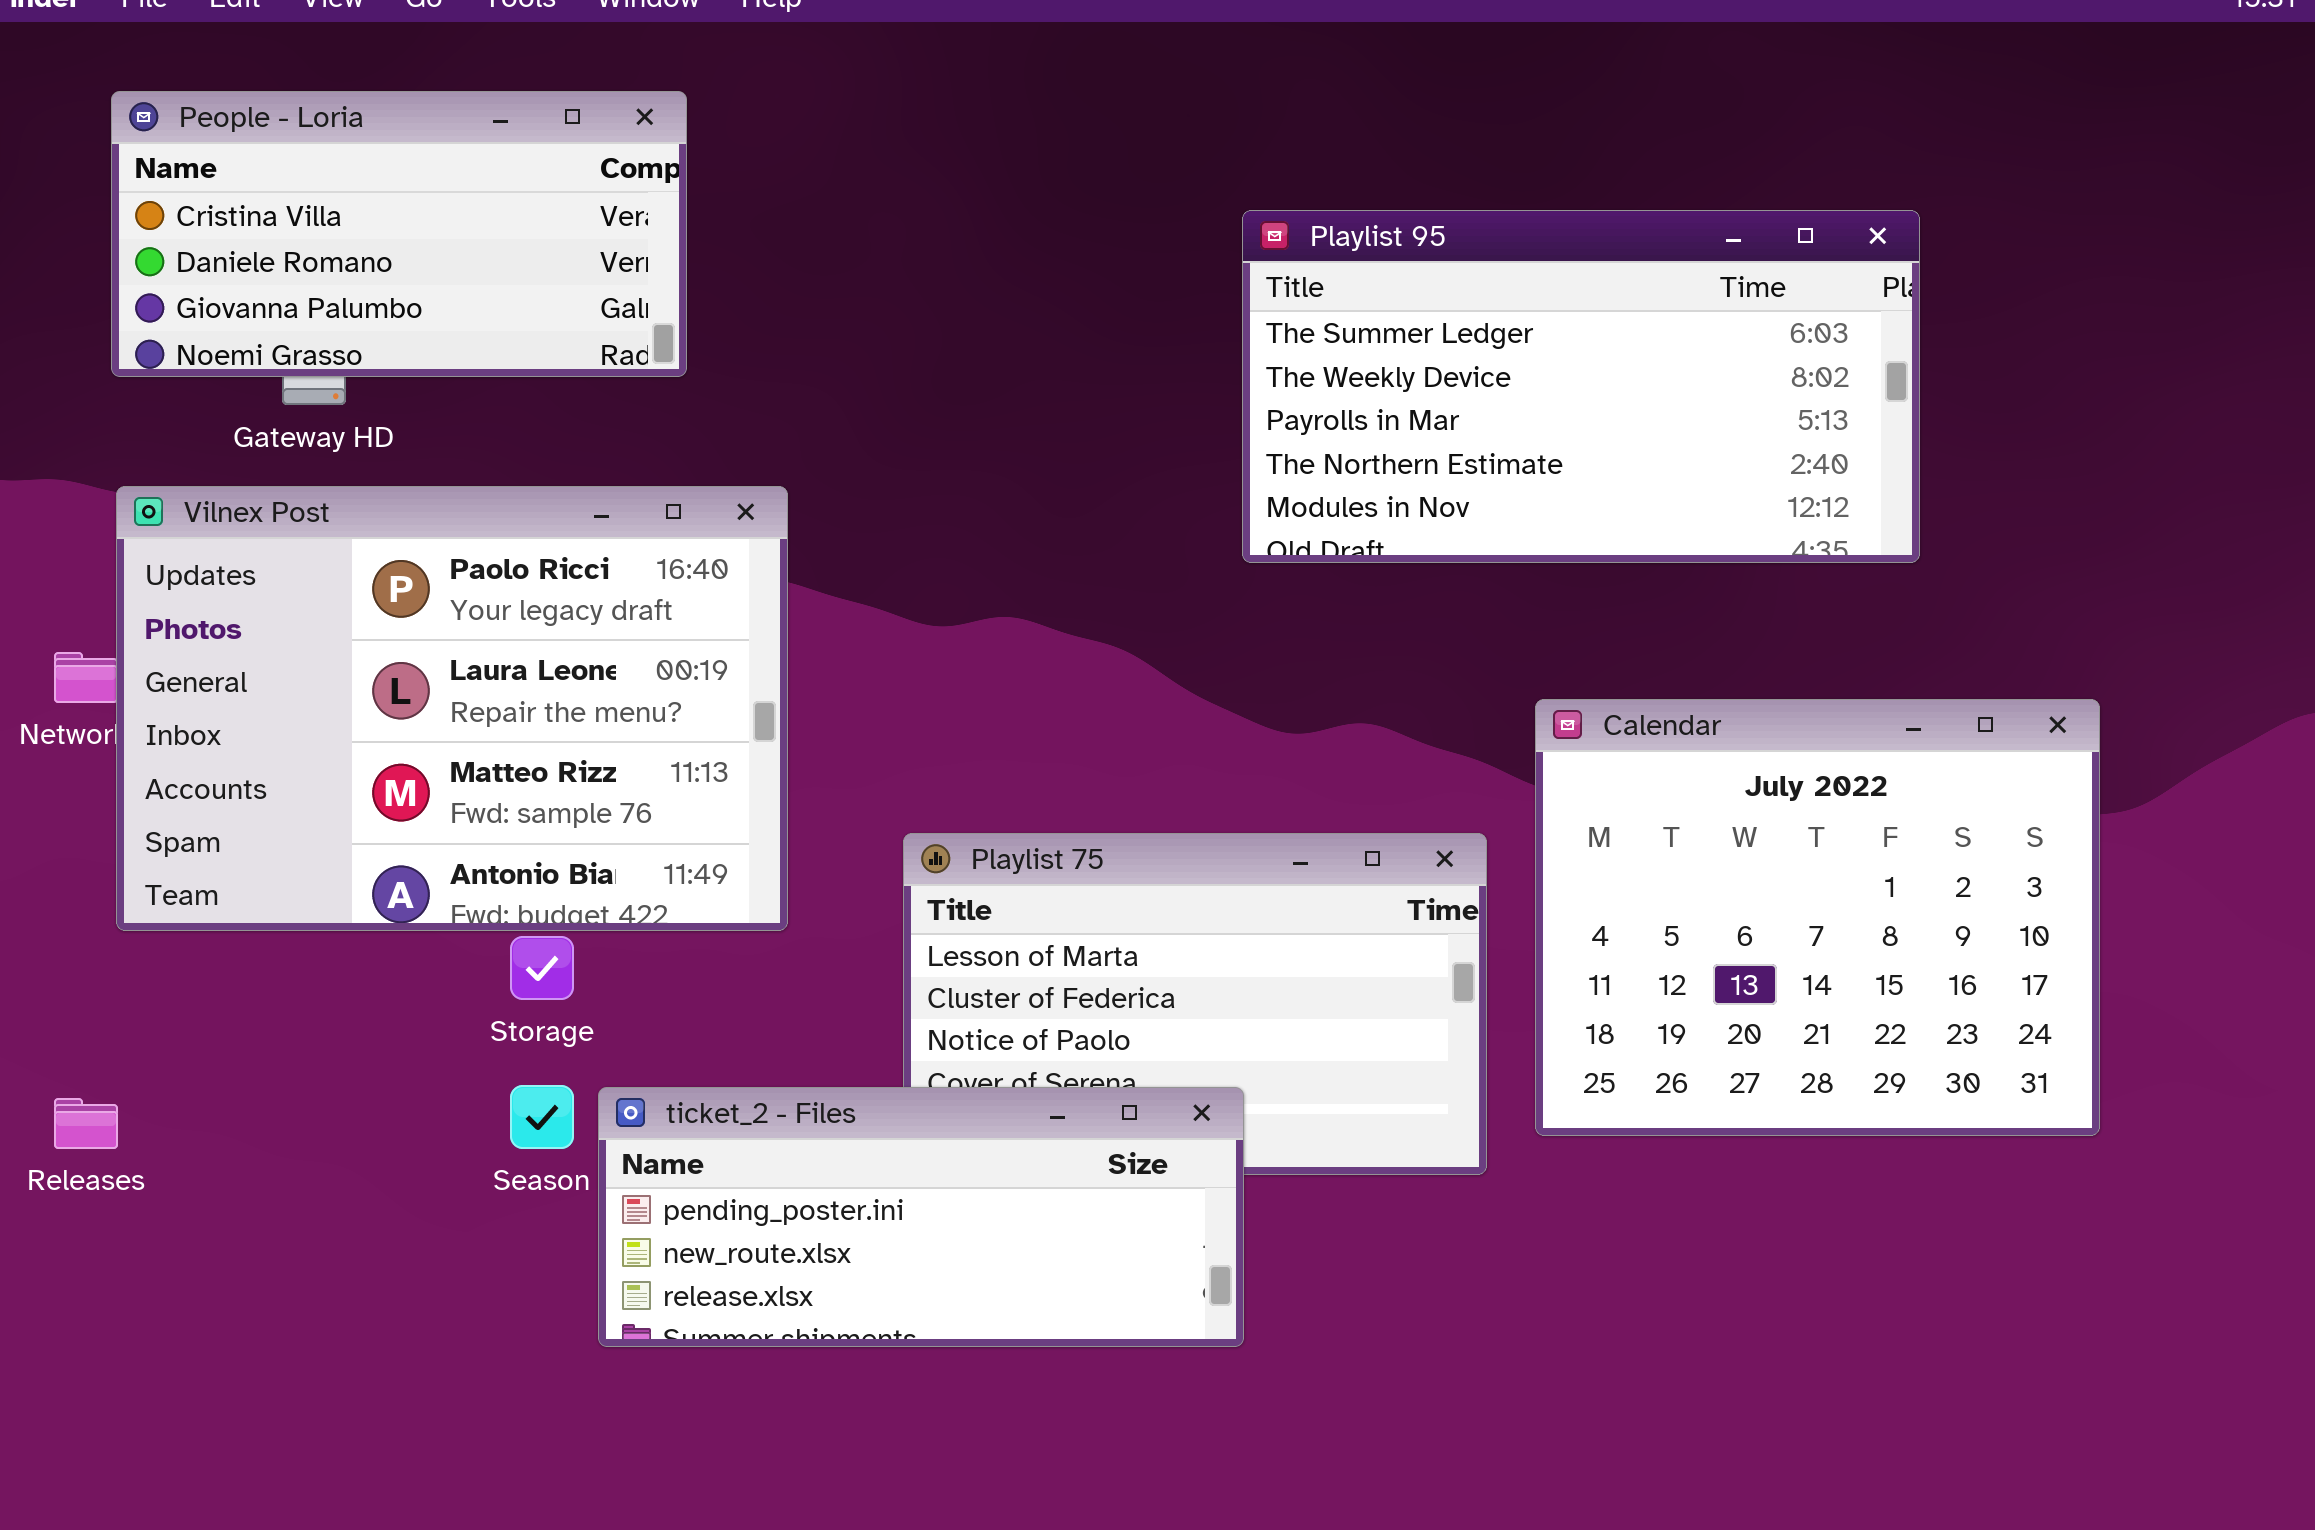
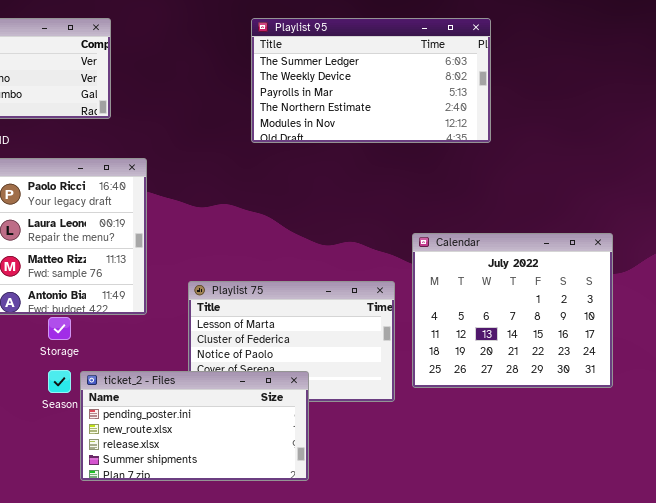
Playlist 95: [1242,210,1920,563] -> [251,18,491,143], moved
ticket_2 - Files: [598,1087,1244,1347] -> [80,371,309,481], resized

